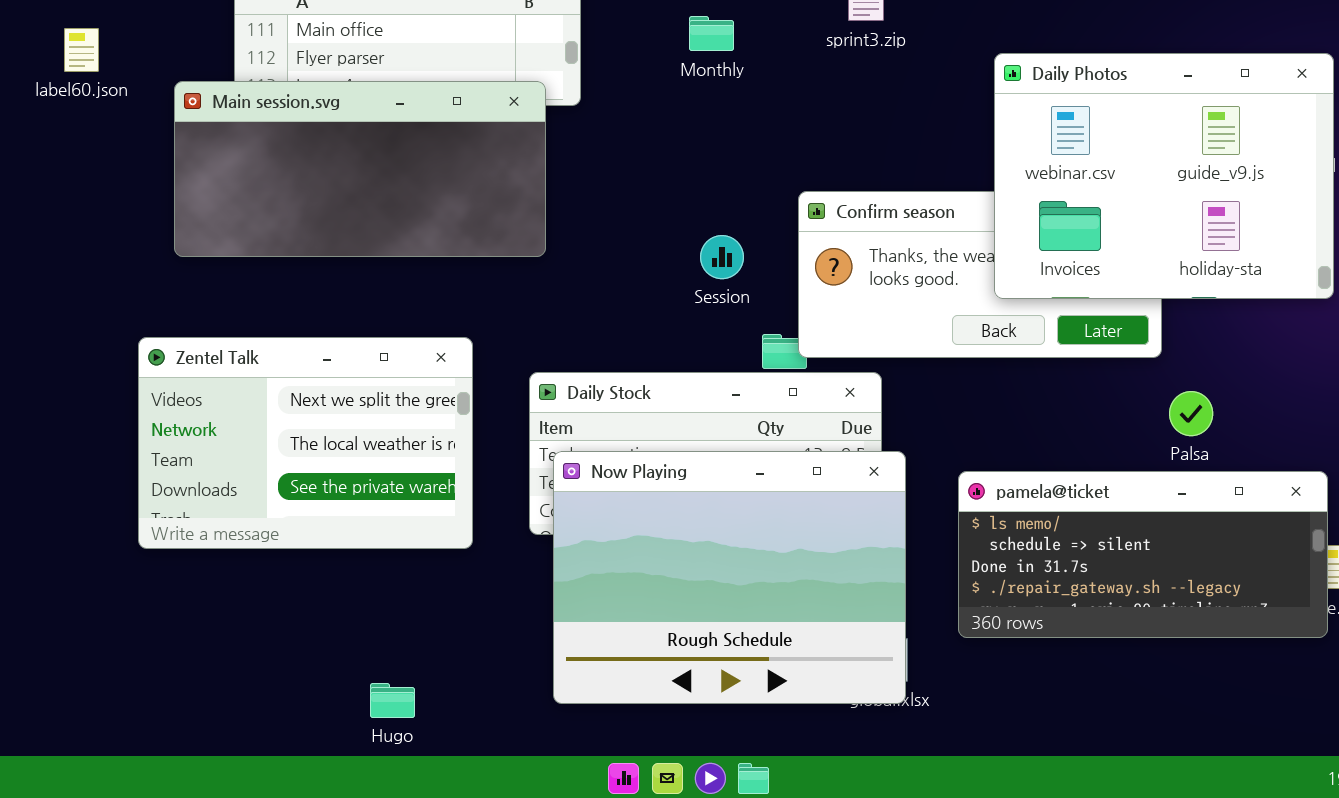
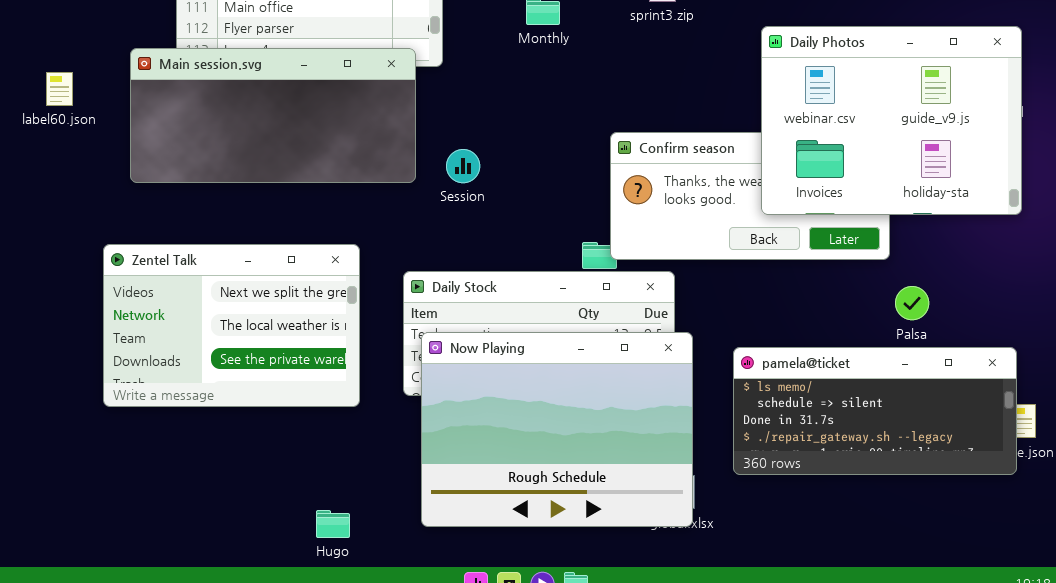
label60.json: [64,28,99,72] -> [46,72,73,106], moved
Session: [700,235,744,279] -> [446,149,480,183], moved
Hugo: [370,683,415,718] -> [316,510,350,538], moved

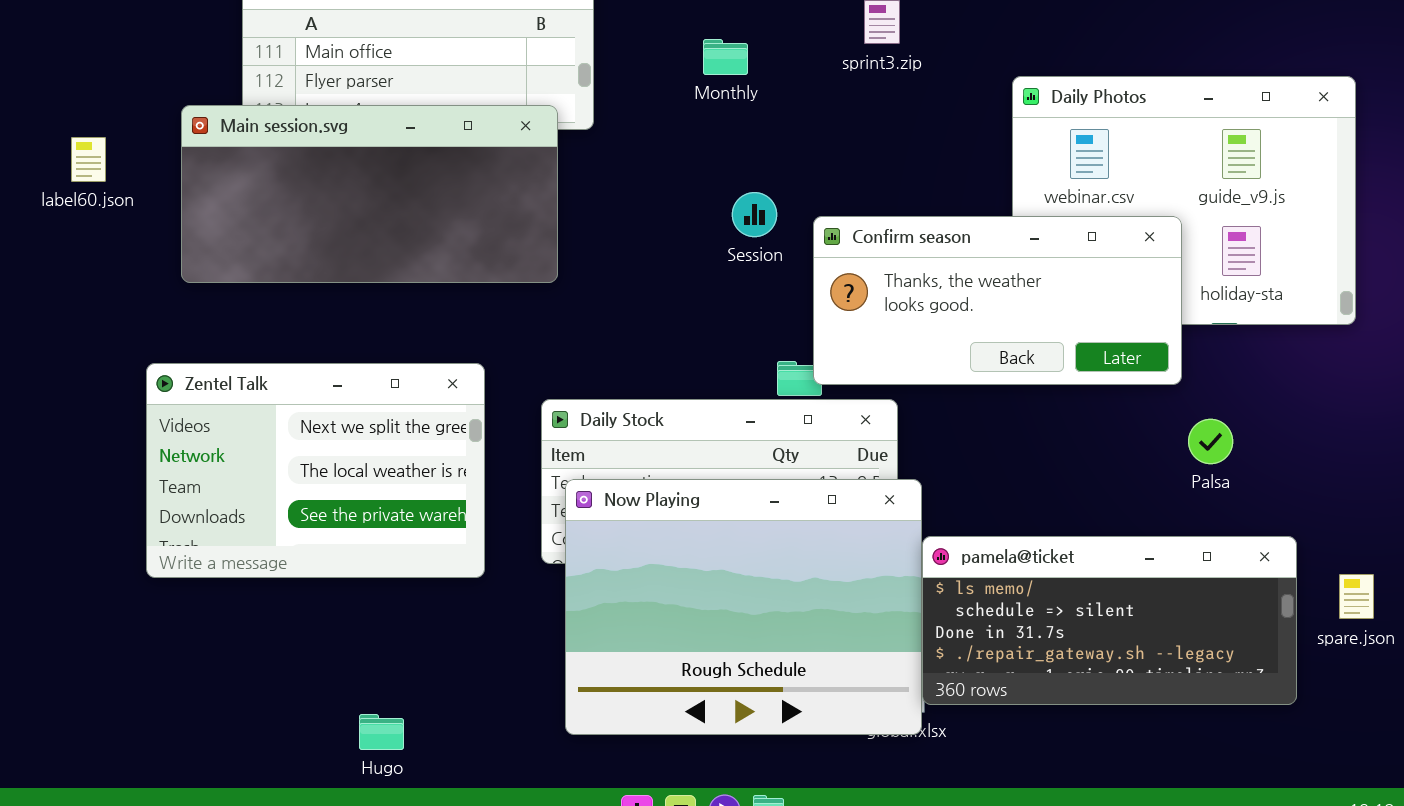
Confirm season: [610,132,890,260] -> [813,216,1182,385], raised
Session: [446,149,480,183] -> [732,192,777,237], moved
pamela@ticket: [733,347,1017,475] -> [922,536,1297,705], moved
Hugo: [316,510,350,538] -> [359,714,404,750], moved

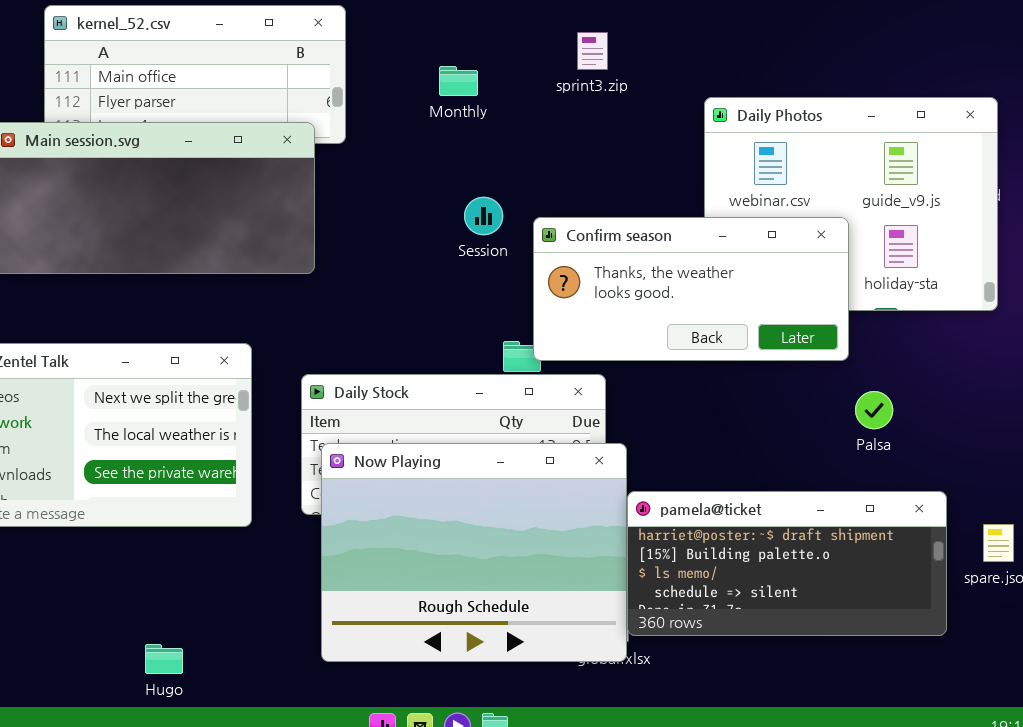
pamela@ticket: [922,536,1297,705] -> [627,491,947,636], scrolled up 2 rows

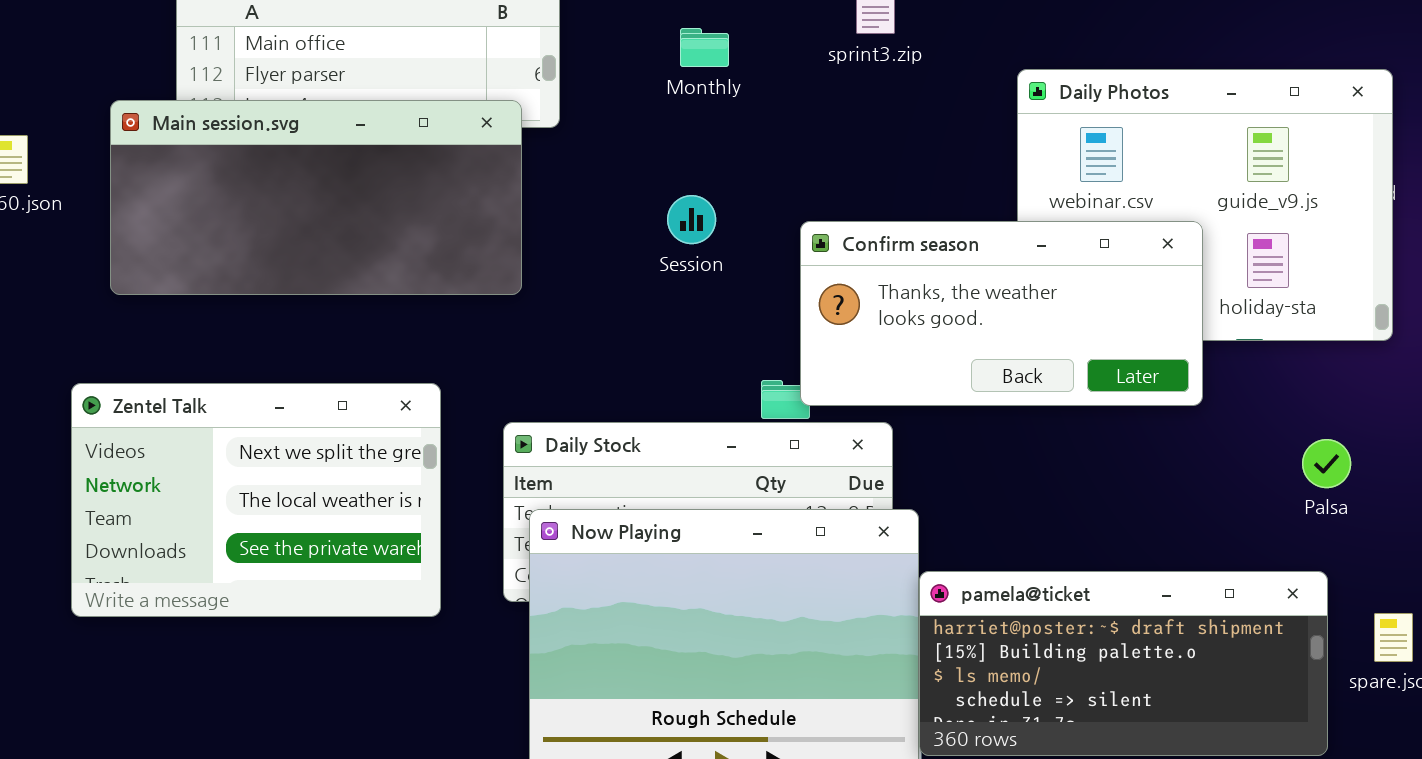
Session: [464,197,503,235] -> [667,195,716,244], moved
Palsa: [855,391,893,429] -> [1302,439,1351,488], moved

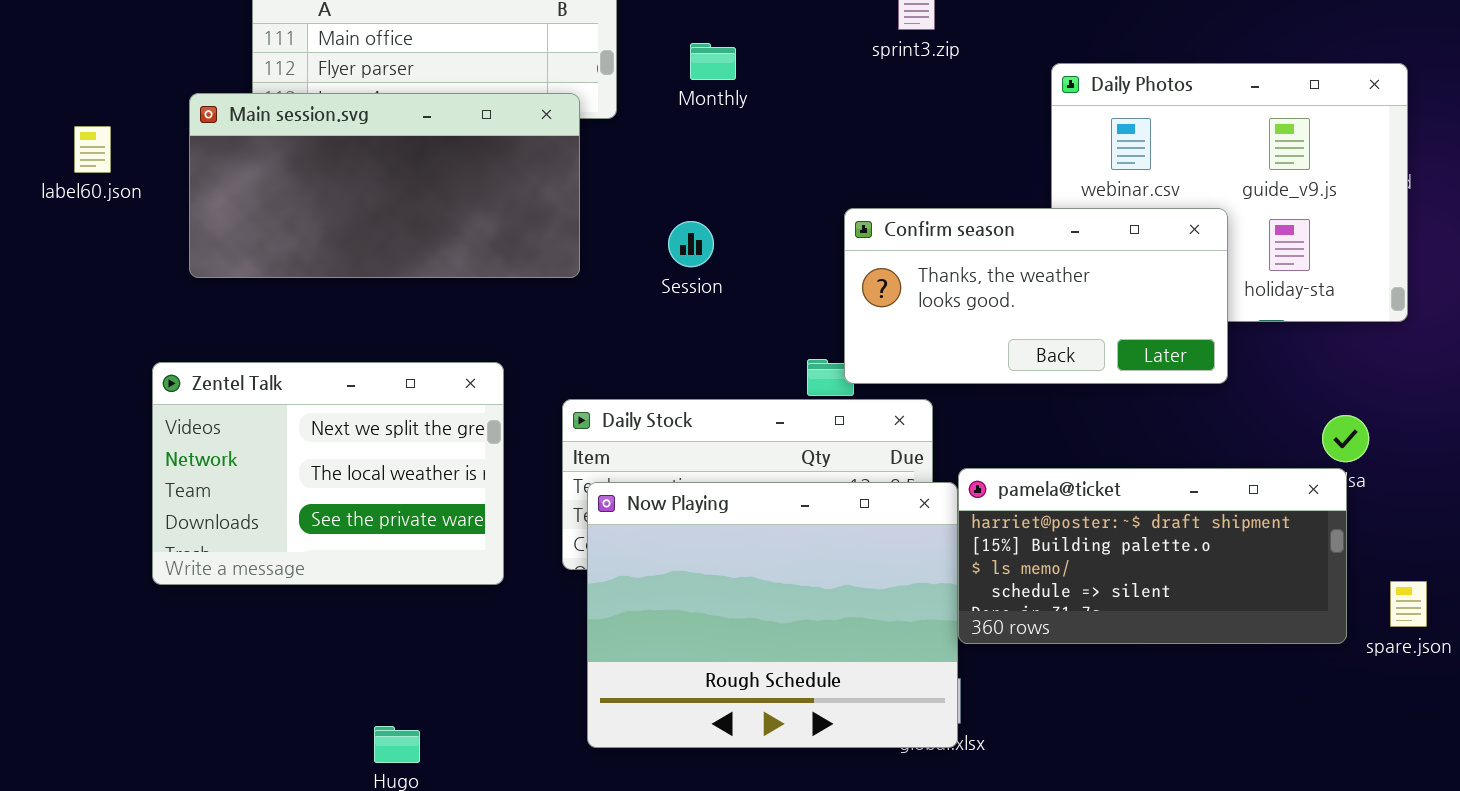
Monthly: [680,28,729,67] -> [690,43,736,80], moved
Session: [667,195,716,244] -> [668,221,714,267], moved
pamela@ticket: [919,571,1328,756] -> [958,468,1347,644], moved

